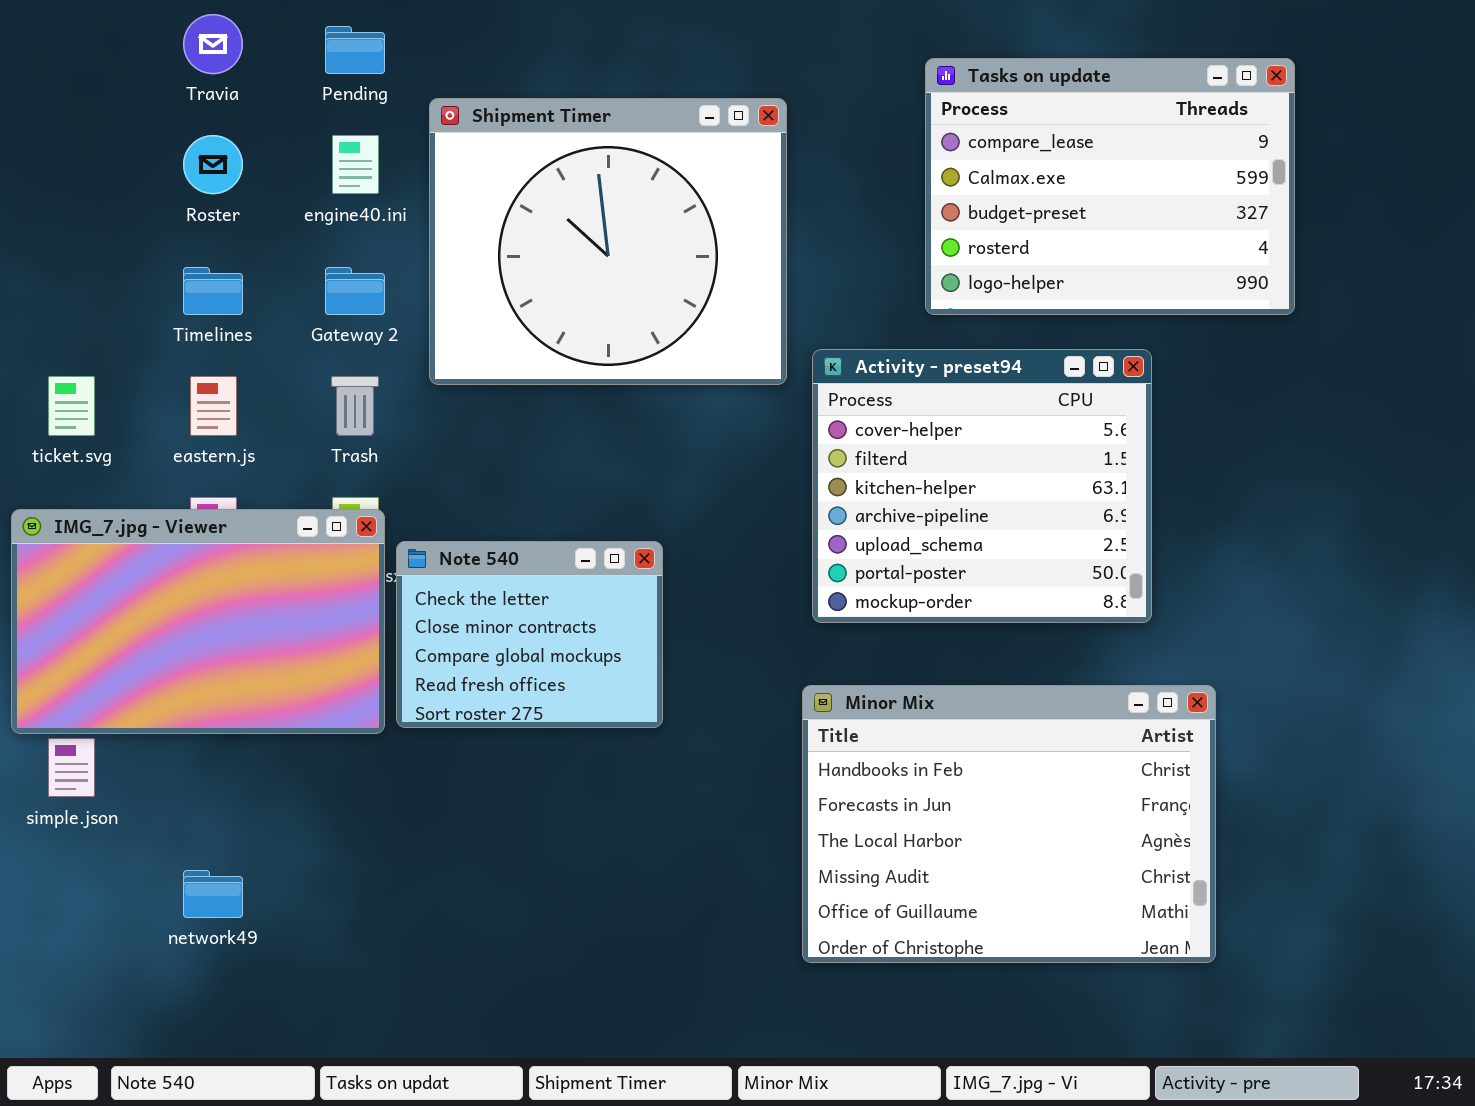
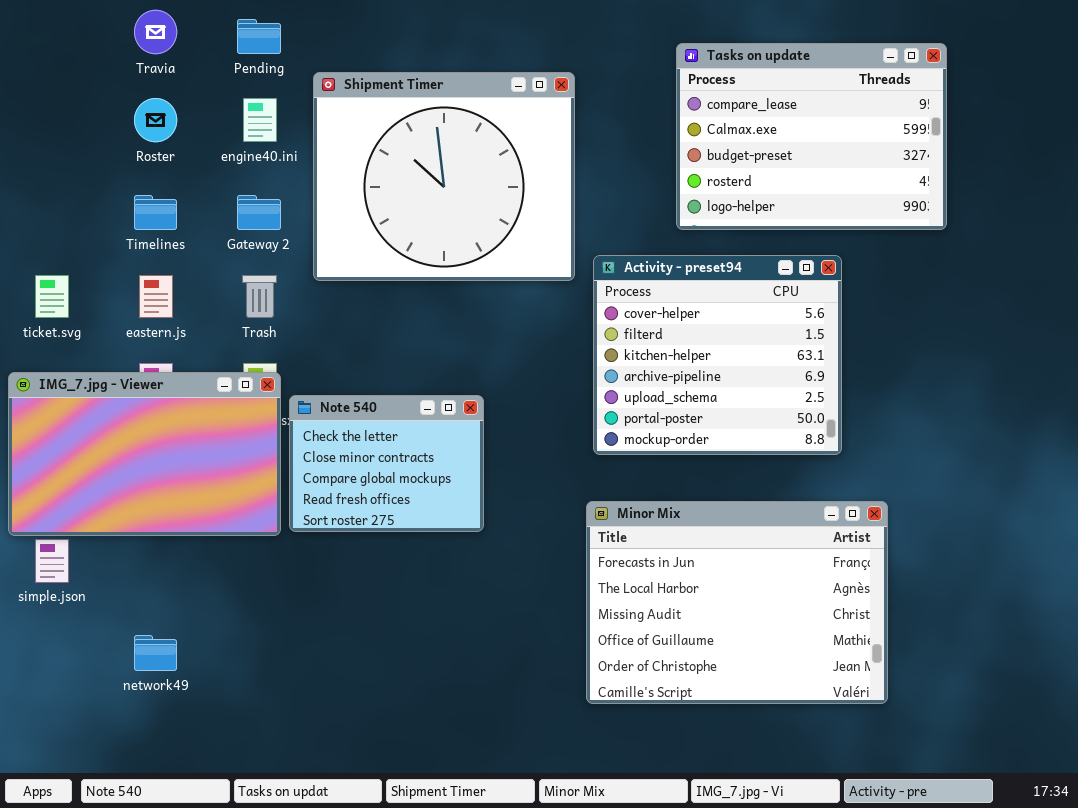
Minor Mix: [802,685,1216,963] -> [586,501,888,704], scrolled down 1 row

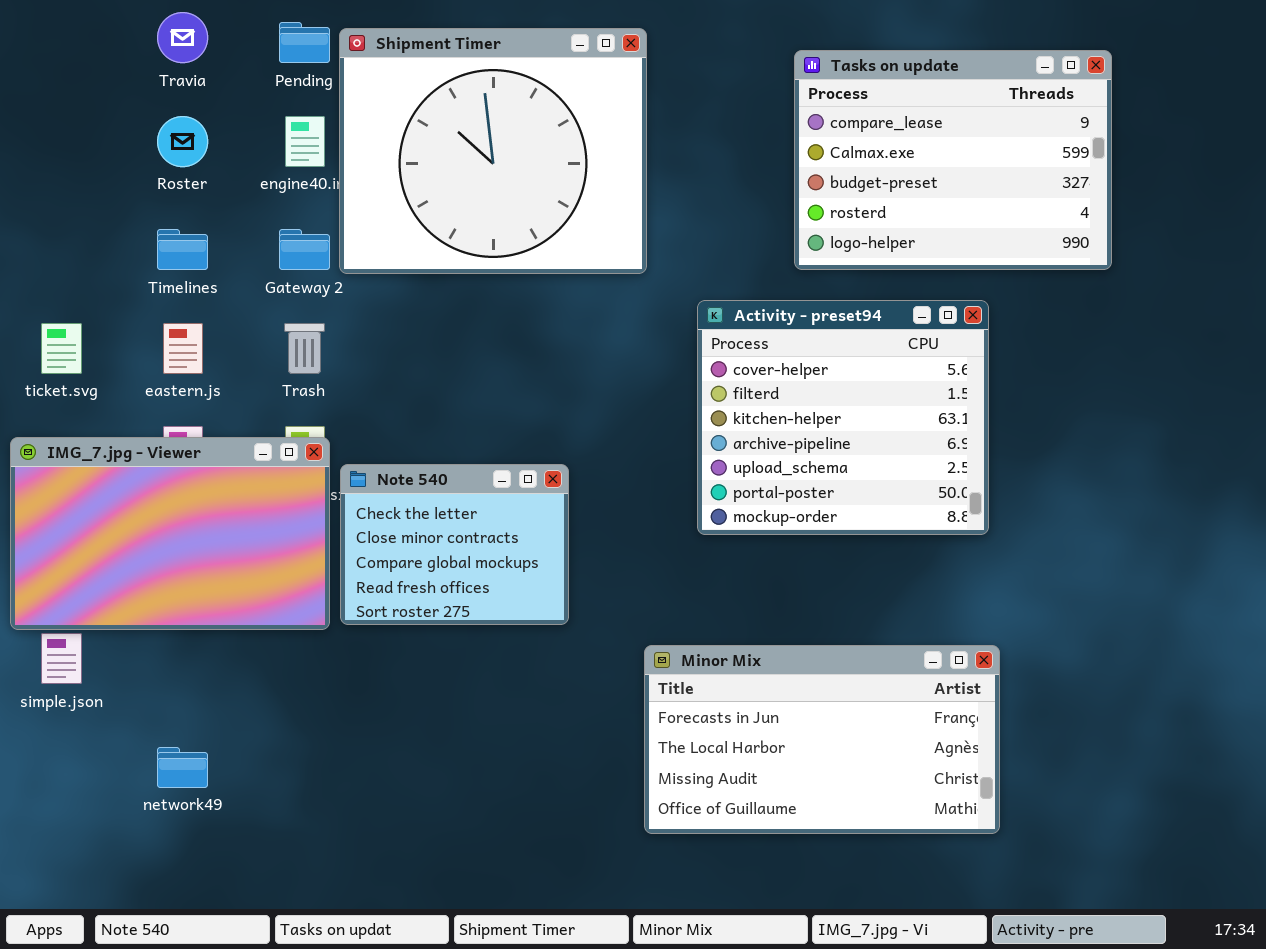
Shipment Timer: [313,72,575,281] -> [339,28,647,274], moved
Minor Mix: [586,501,888,704] -> [644,645,1000,834], moved, resized

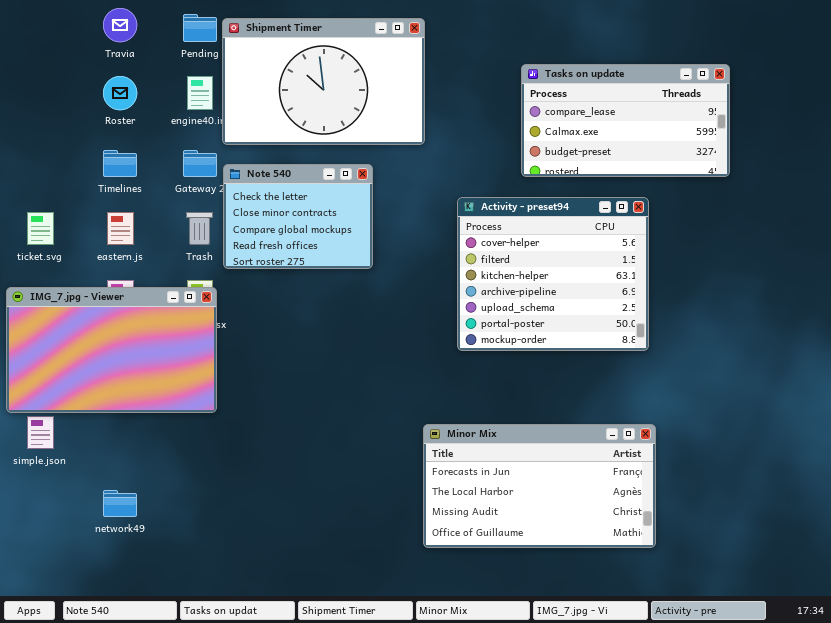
Shipment Timer: [339,28,647,274] -> [222,18,425,145], resized
Tasks on update: [794,50,1112,270] -> [521,64,730,177], resized
Note 540: [340,464,569,625] -> [223,164,373,269], moved

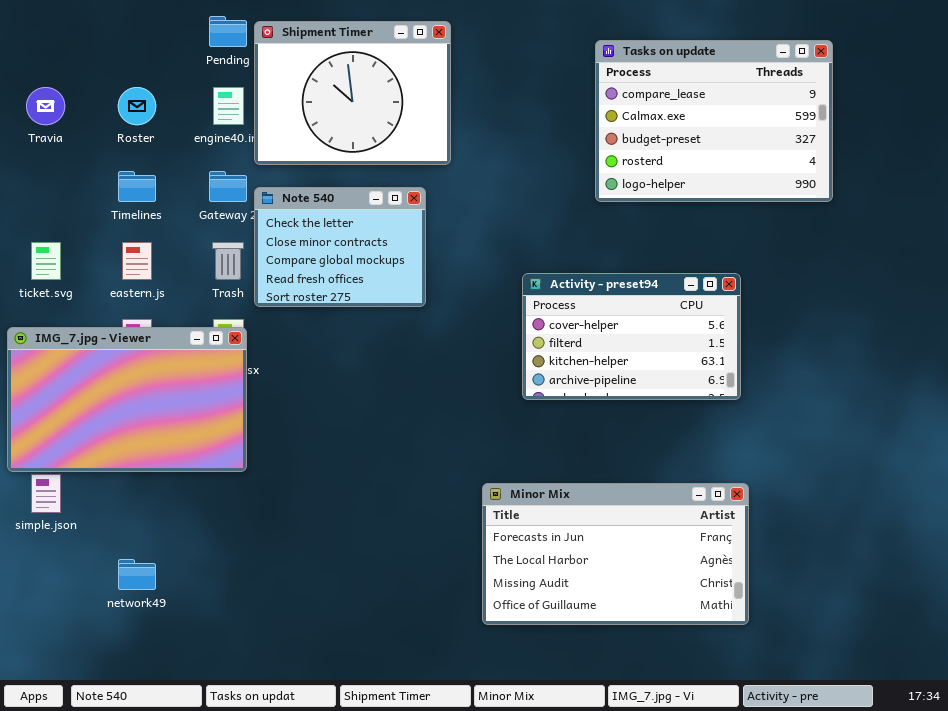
Travia: [103,8,137,42] -> [26,87,65,125], moved
Shipment Timer: [222,18,425,145] -> [254,21,451,165], resized
Tasks on update: [521,64,730,177] -> [595,40,833,202], resized
Activity - preset94: [457,197,649,351] -> [522,273,741,400], resized

